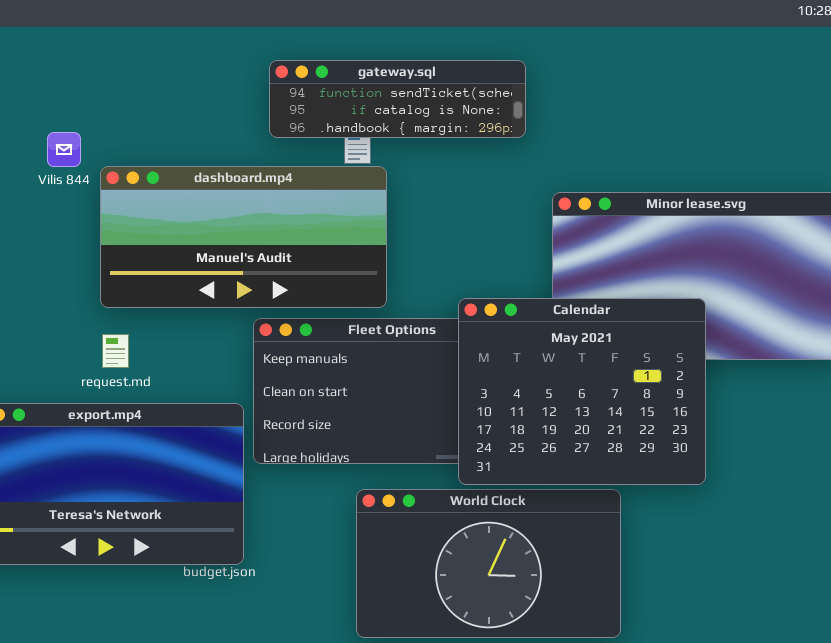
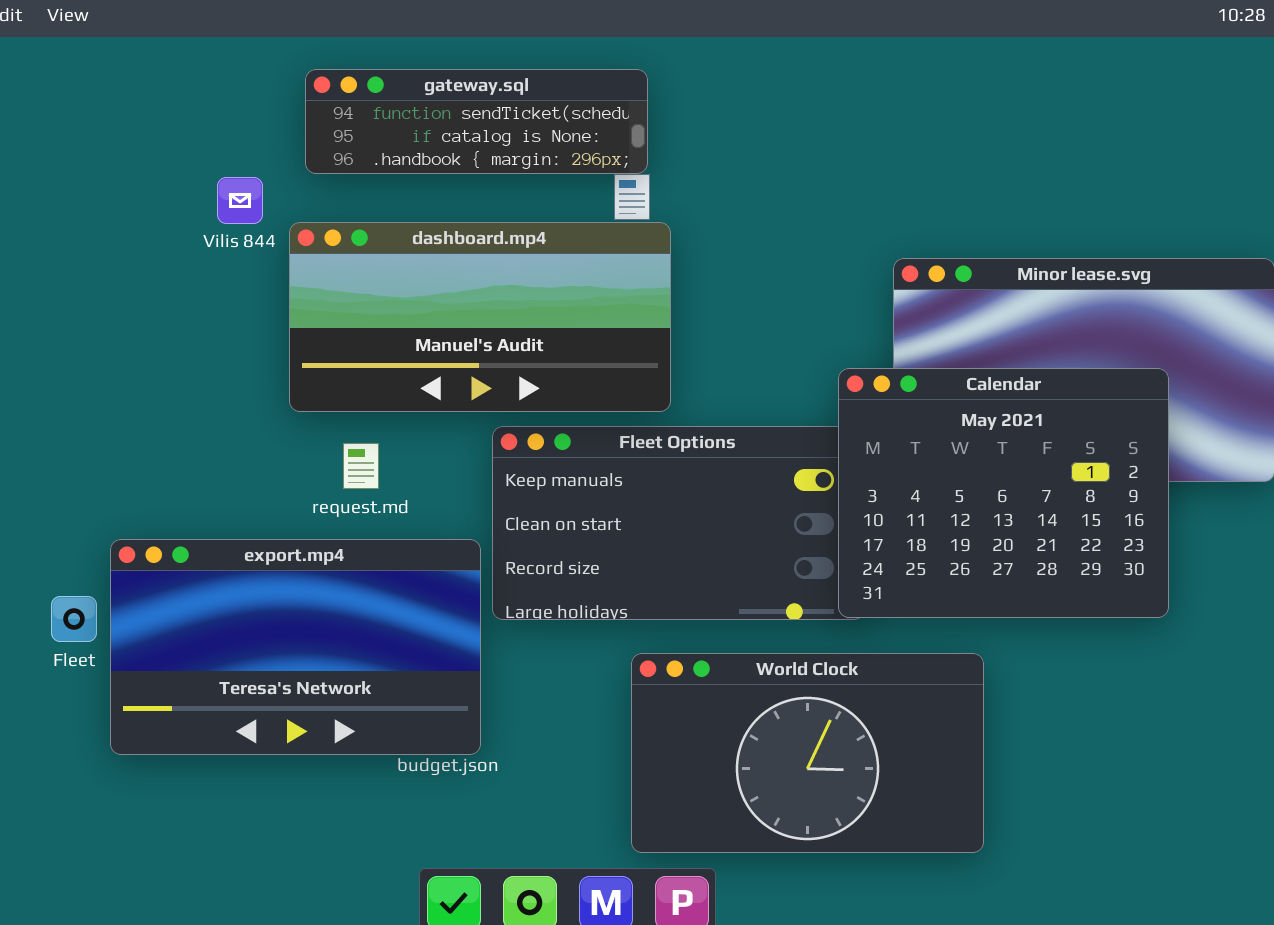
gateway.sql: [269,60,526,138] -> [305,69,648,174], moved
Calendar: [458,298,706,485] -> [838,368,1169,618], moved
request.md: [102,334,129,368] -> [343,443,379,489], moved

